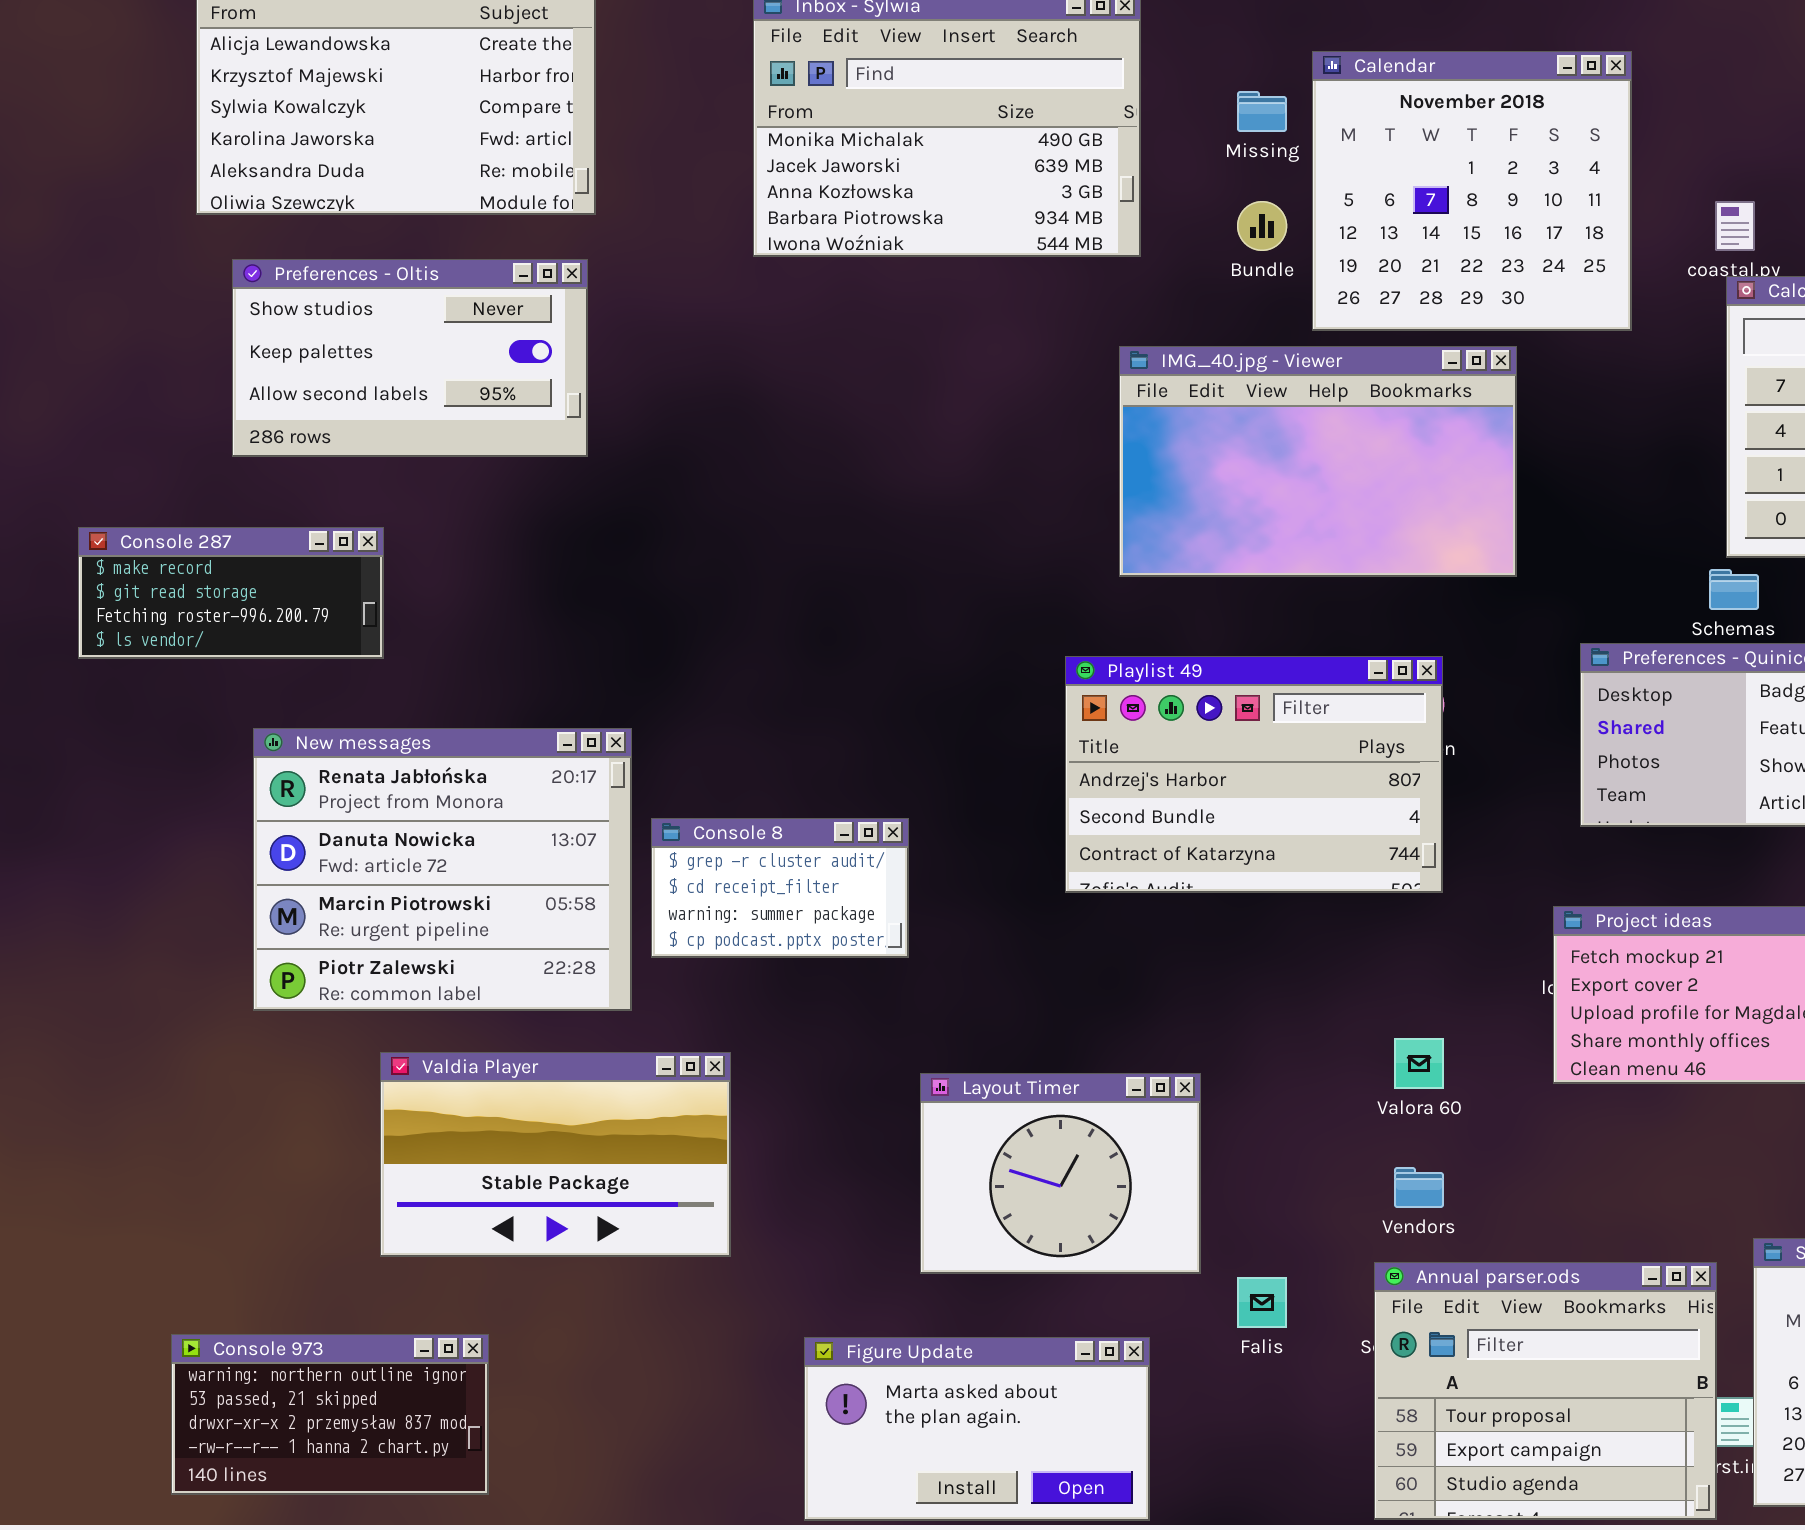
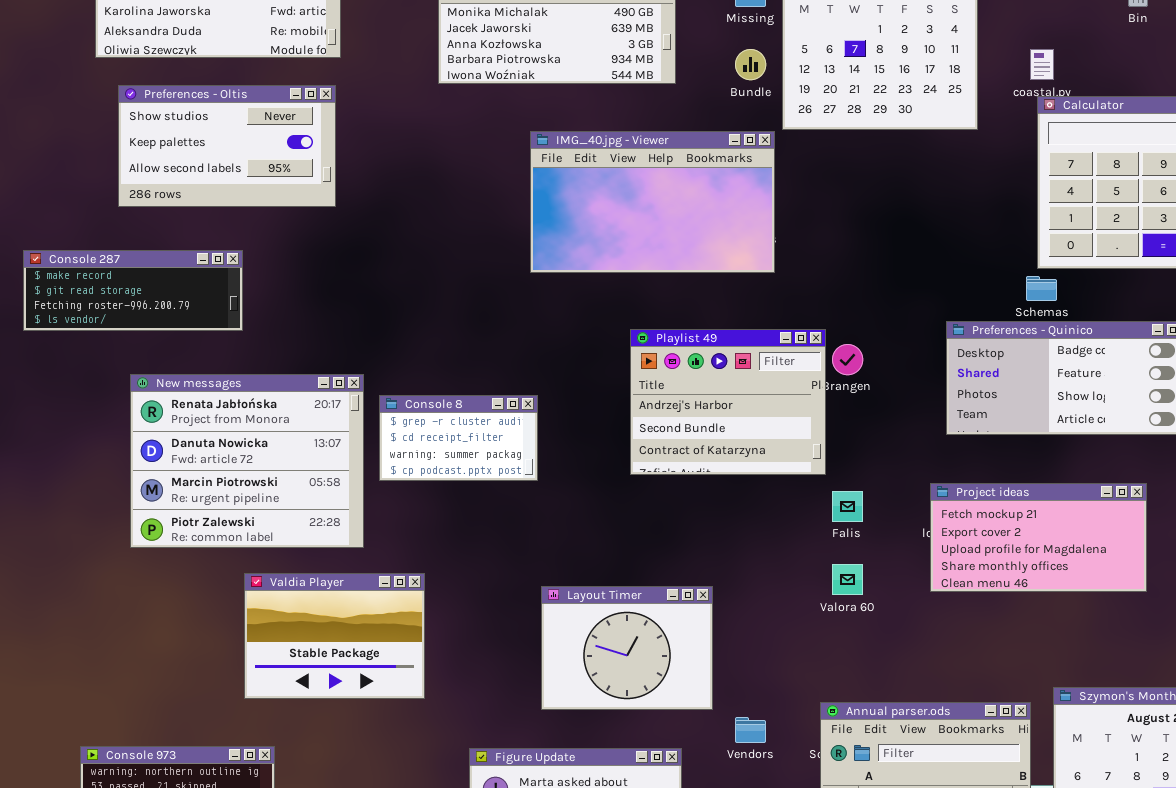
IMG_40.jpg - Viewer: [1119,346,1517,577] -> [530,131,775,273], moved
Console 287: [78,527,384,659] -> [23,250,243,331], resized
Playlist 49: [1065,656,1443,893] -> [630,329,826,475], resized
Console 8: [651,818,909,958] -> [379,395,538,481], moved
Valdia Player: [380,1052,731,1257] -> [244,573,425,699], resized
Vendors: [1394,1167,1444,1208] -> [735,717,766,743], moved
Falis: [1237,1277,1287,1328] -> [832,491,863,522], moved

